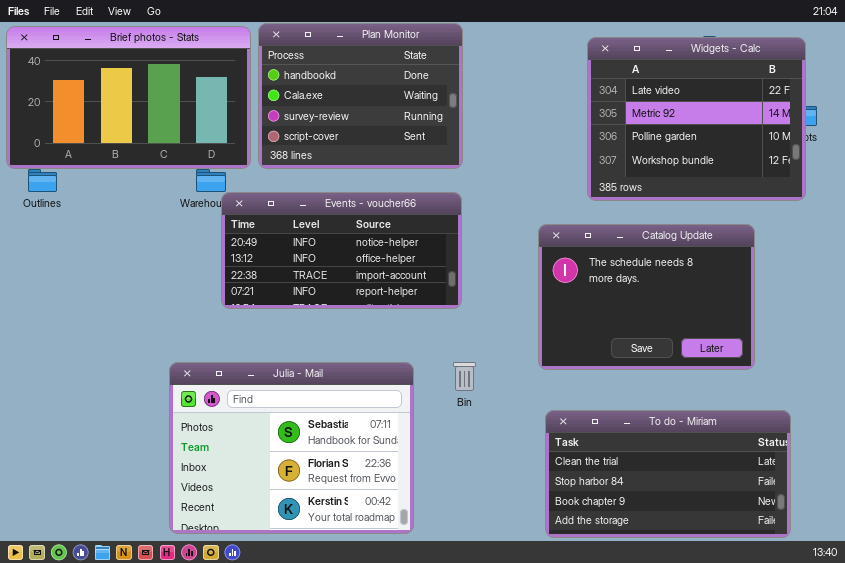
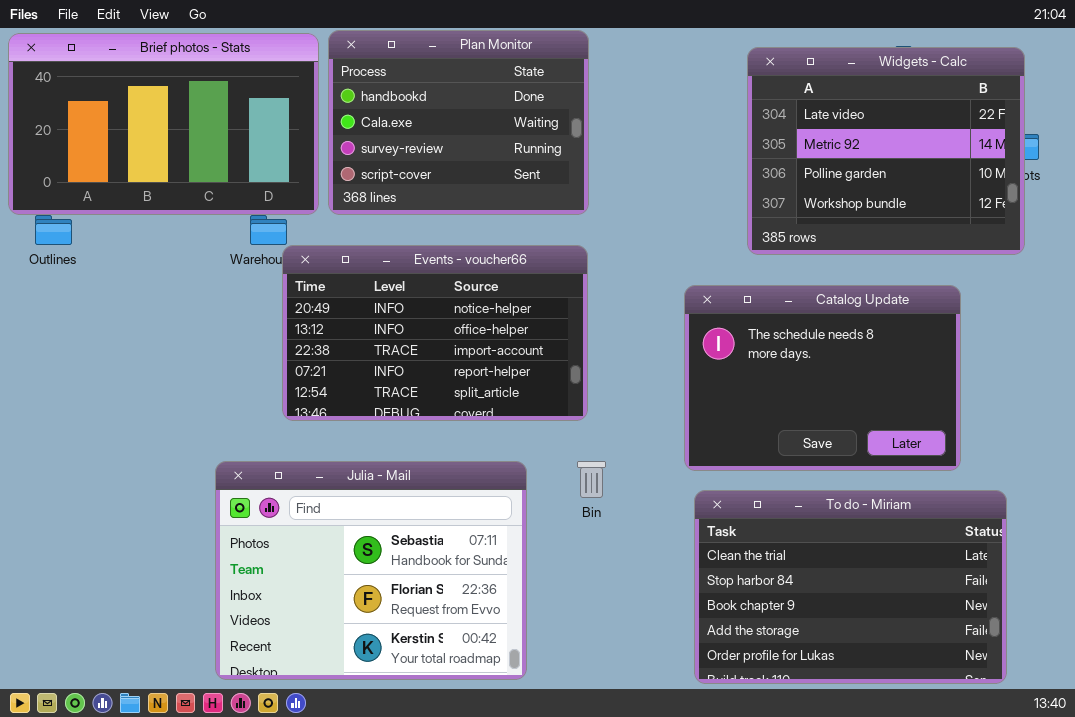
Events - voucher66: [221,192,462,309] -> [282,245,588,421], resized
To do - Miriam: [545,410,791,538] -> [694,490,1007,684], resized

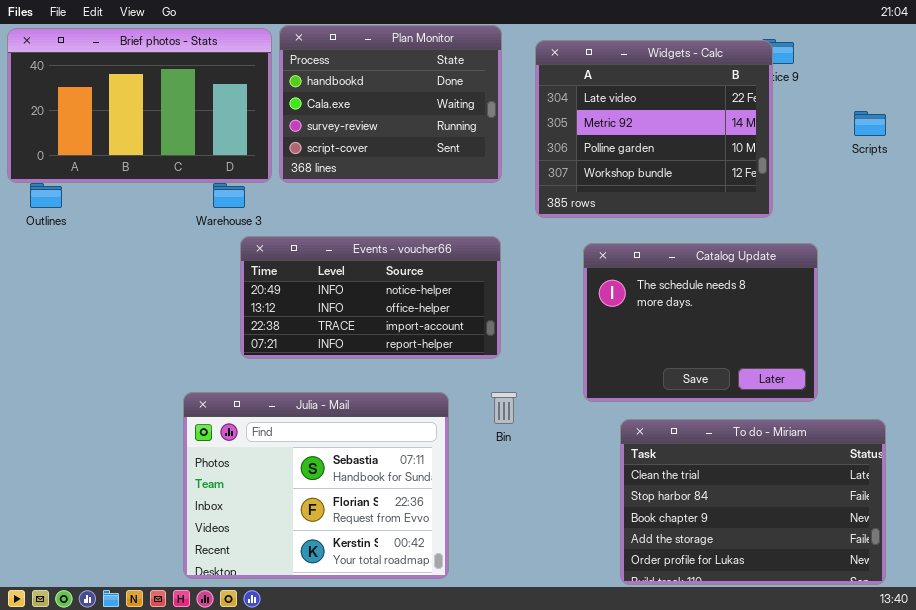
Widgets - Calc: [747,47,1025,255] -> [535,40,773,218], moved
Events - voucher66: [282,245,588,421] -> [240,236,501,359], resized
To do - Miriam: [694,490,1007,684] -> [620,419,886,585], moved

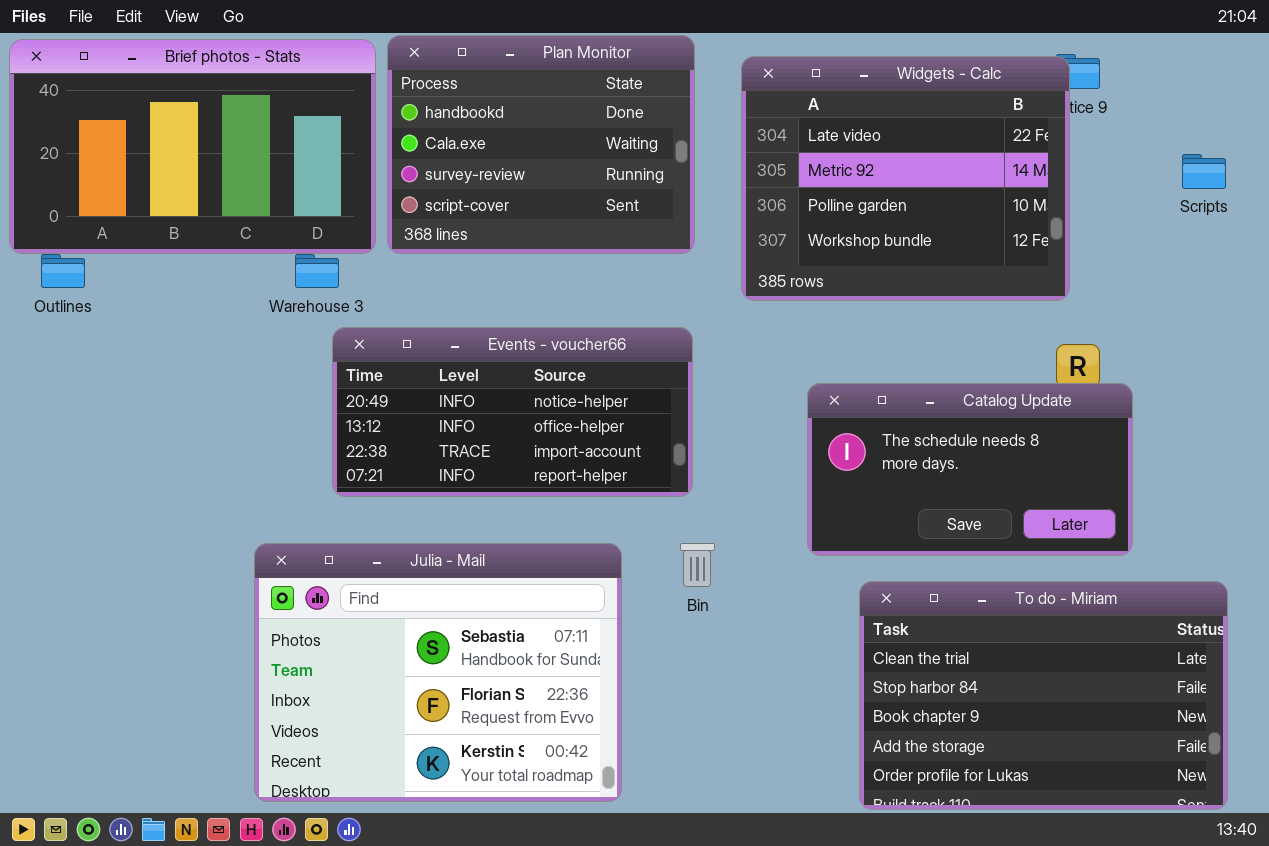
Catalog Update: [583,243,818,402] -> [807,383,1133,556], resized

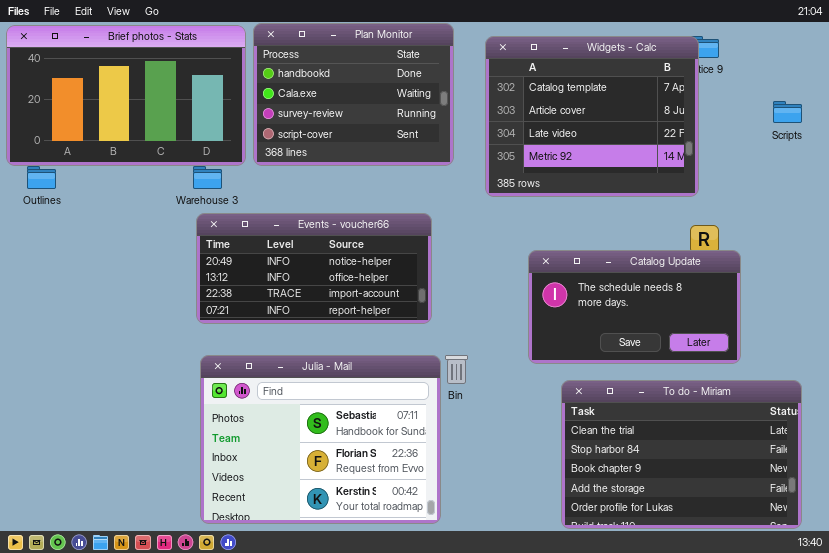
Widgets - Calc: [741,56,1070,301] -> [485,36,699,197], scrolled up 2 rows
Events - voucher66: [332,327,693,497] -> [196,213,432,324], moved
Julia - Mail: [254,543,622,802] -> [200,355,441,524], moved

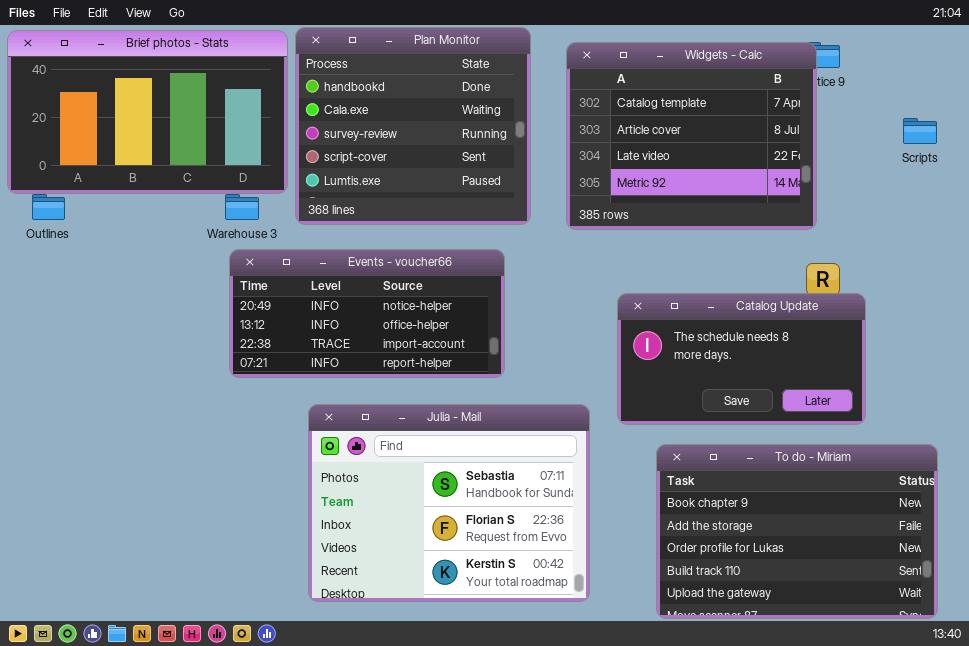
Plan Monitor: [253,23,454,166] -> [295,27,531,225], resized
Julia - Mail: [200,355,441,524] -> [308,404,590,602], moved
To do - Miriam: [561,380,802,529] -> [656,444,938,619], scrolled down 2 rows

